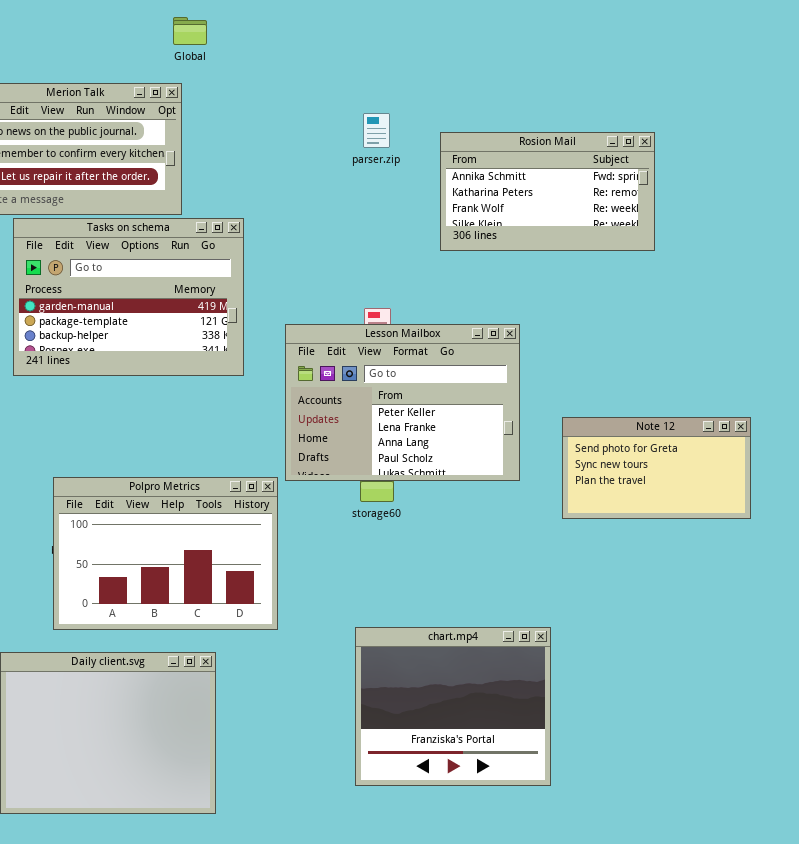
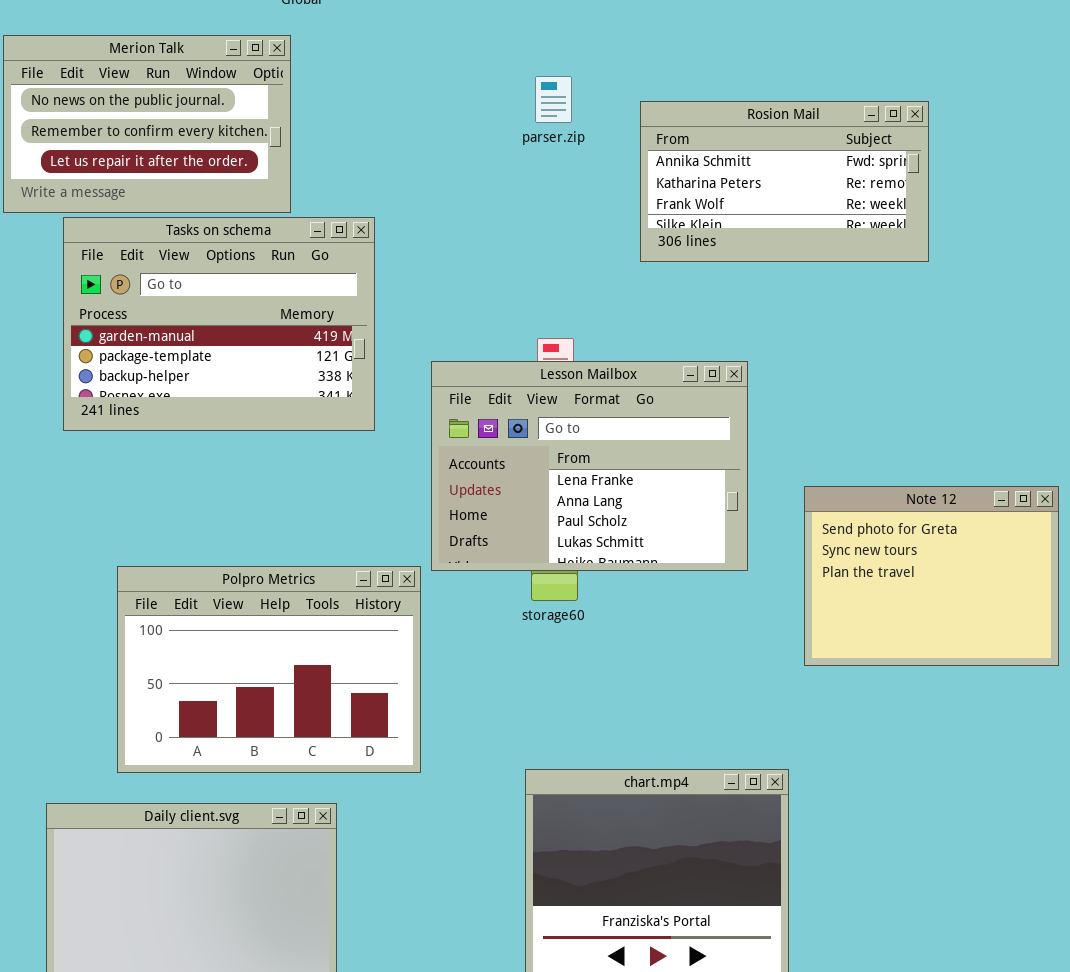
Lesson Mailbox: [285,324,520,481] -> [431,361,748,571], scrolled down 1 row
Note 12: [562,417,751,519] -> [804,486,1059,666], resized

